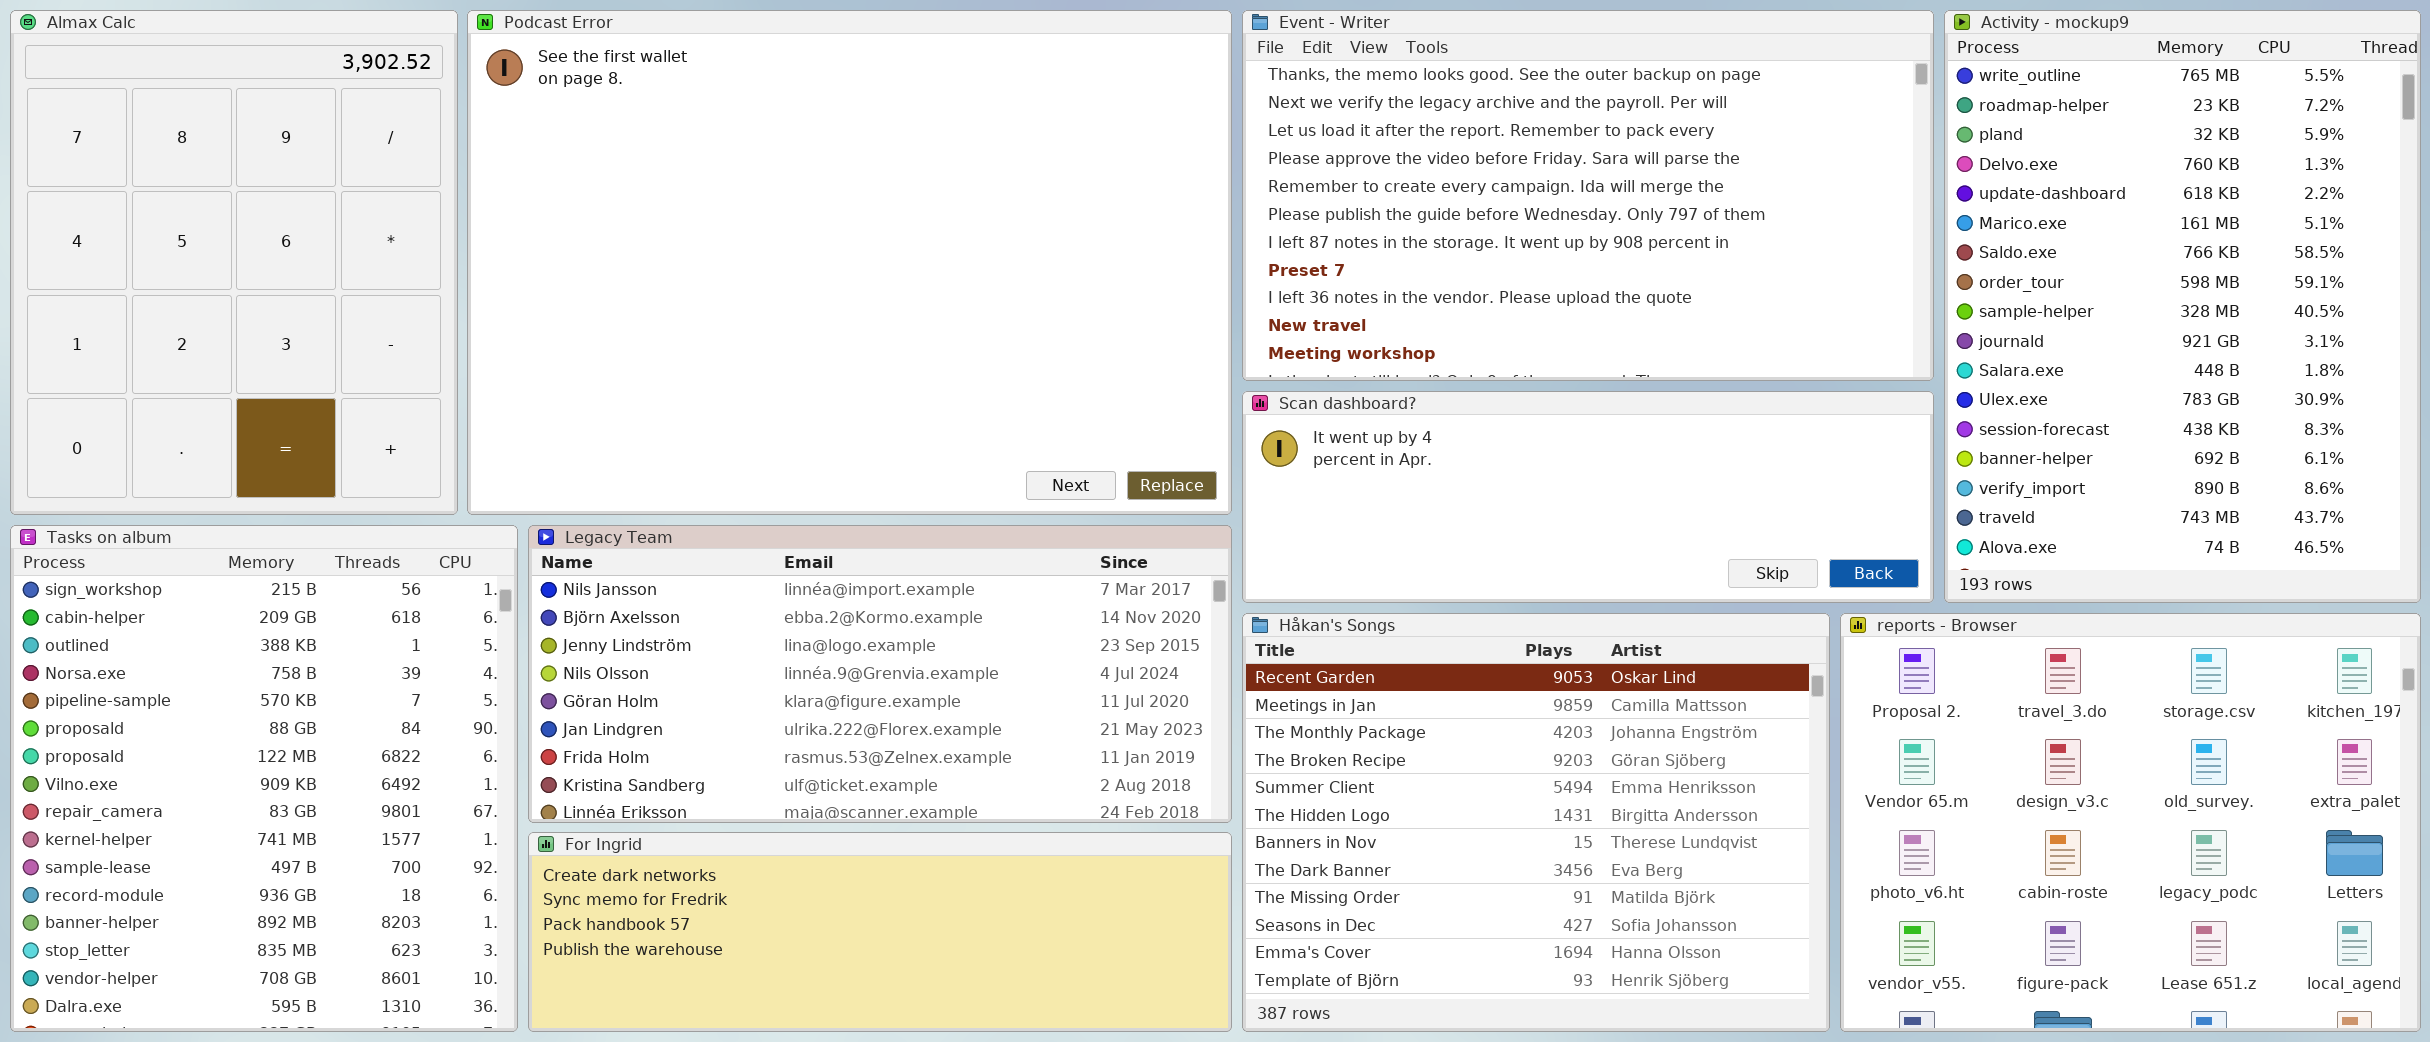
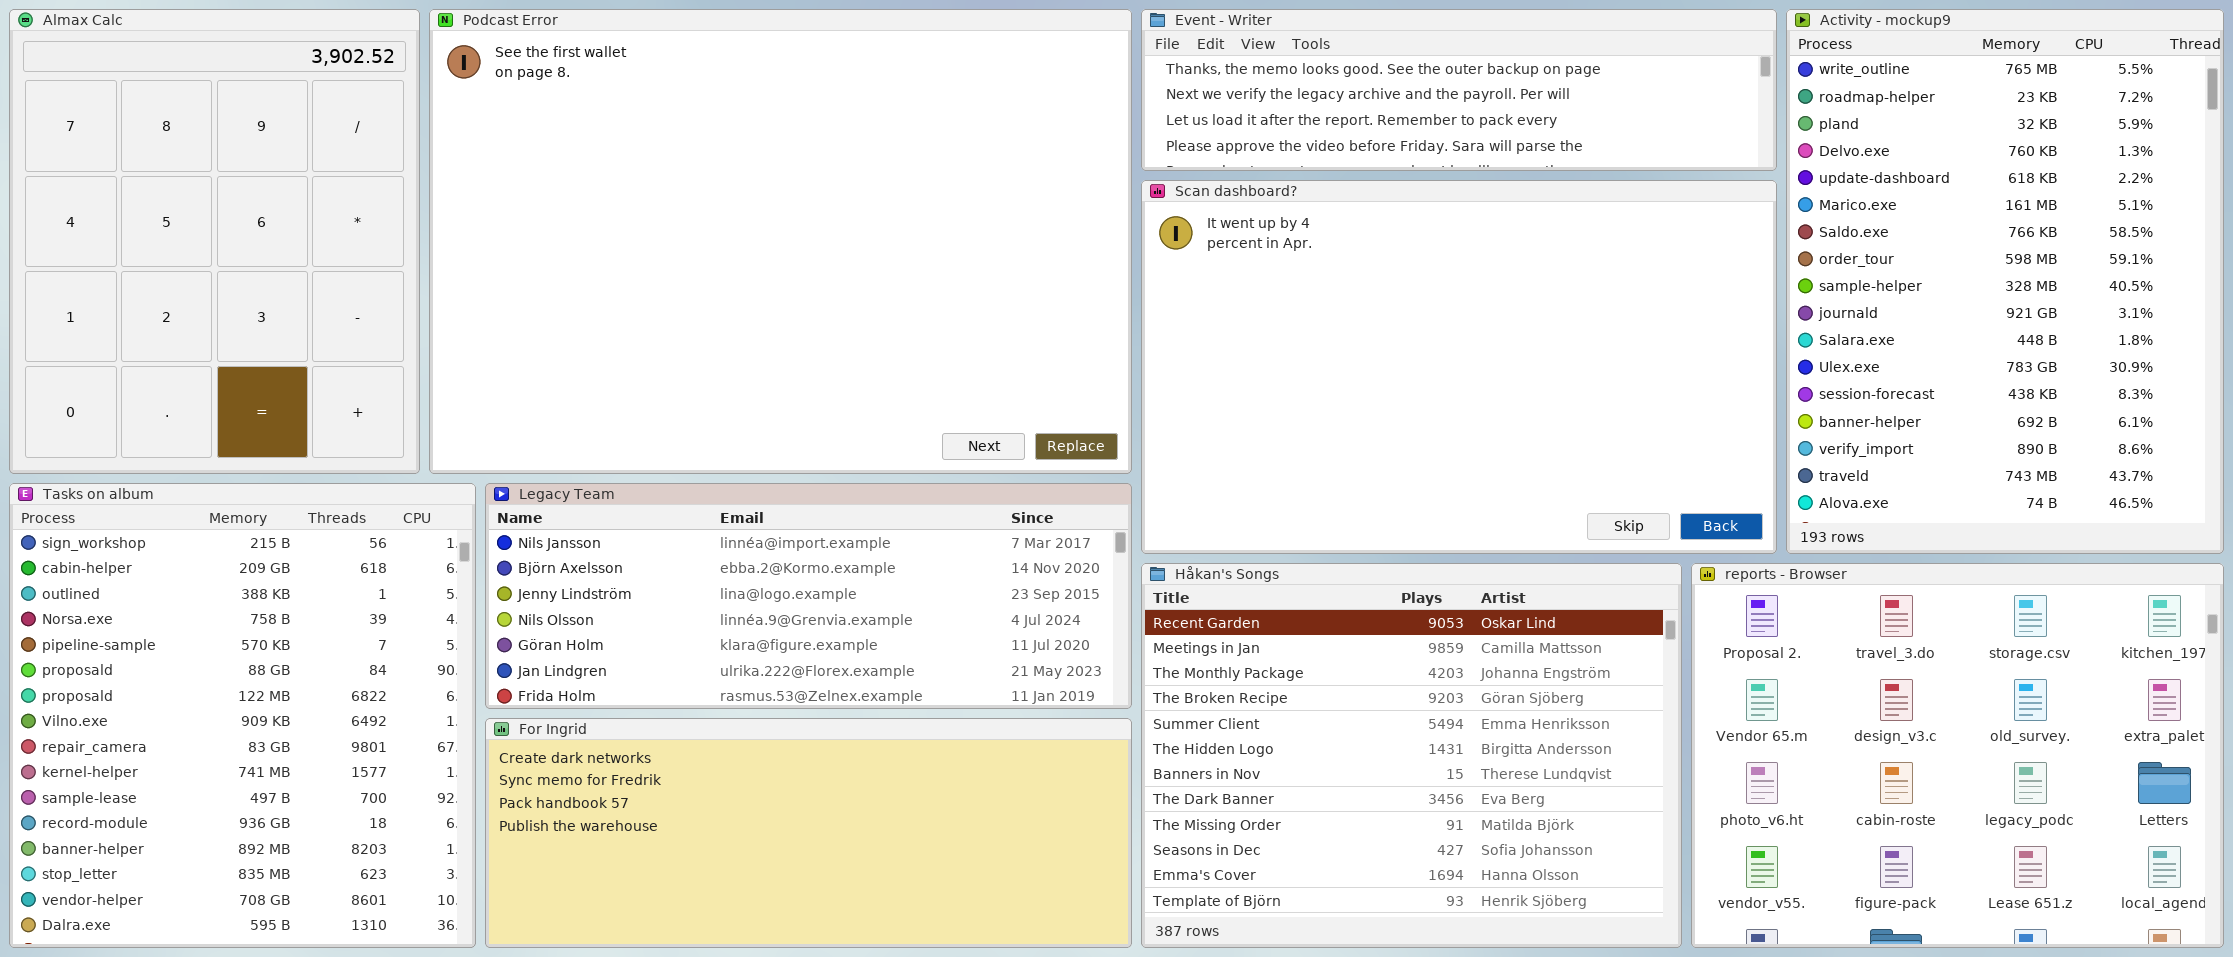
Event - Writer: [1242,10,1934,381] -> [1141,9,1777,171], resized
Scan dashboard?: [1242,391,1934,603] -> [1141,180,1777,554], resized
Legacy Team: [528,525,1232,823] -> [485,483,1132,709], resized
For Ingrid: [528,832,1232,1032] -> [485,718,1132,948], resized

